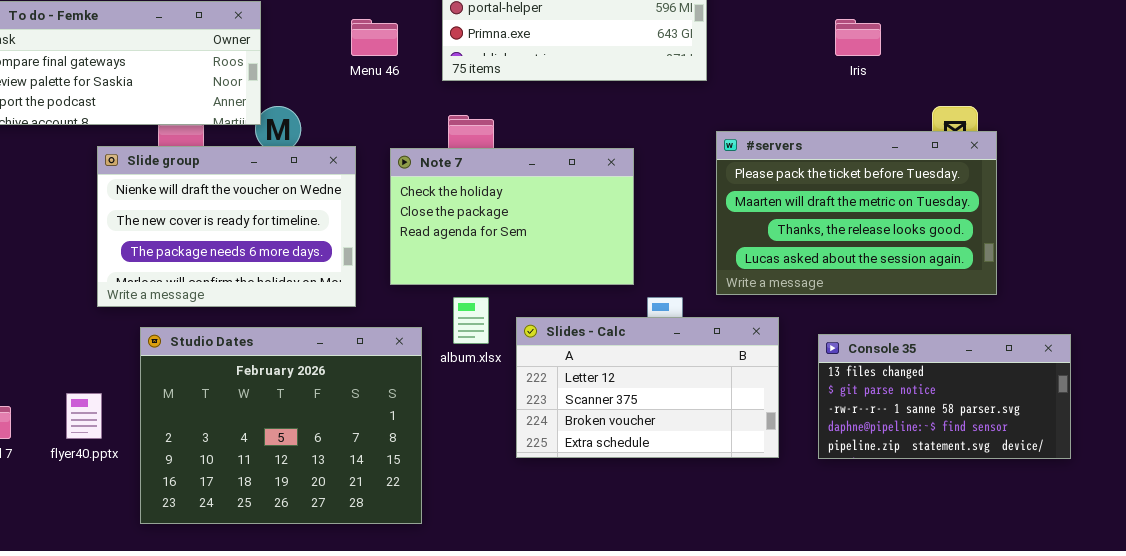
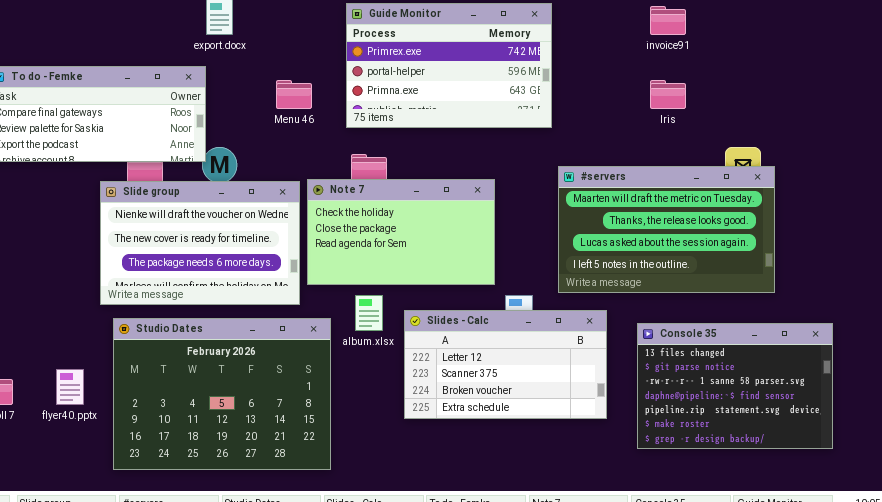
#servers: [716,131,997,295] -> [558,166,775,293], scrolled down 1 row
Slide group: [97,146,356,307] -> [100,181,300,305], moved
Console 35: [818,334,1071,459] -> [637,323,833,449], resized

